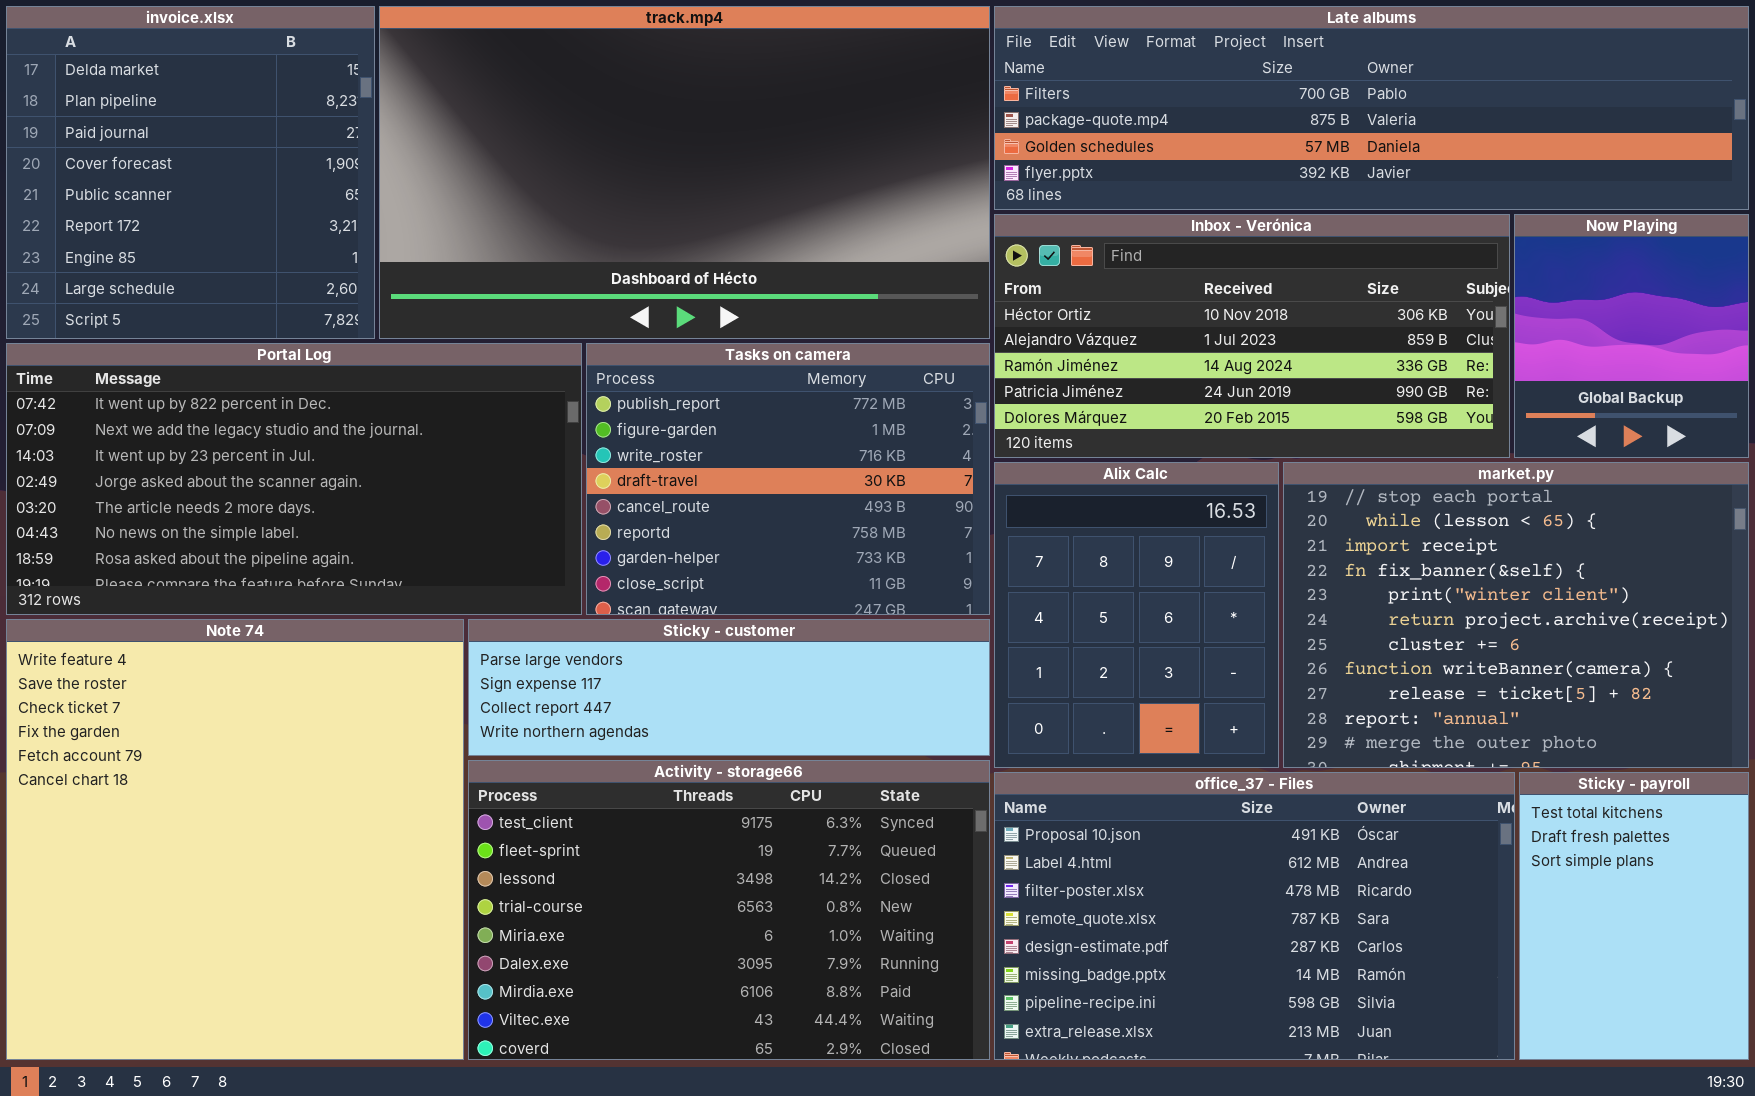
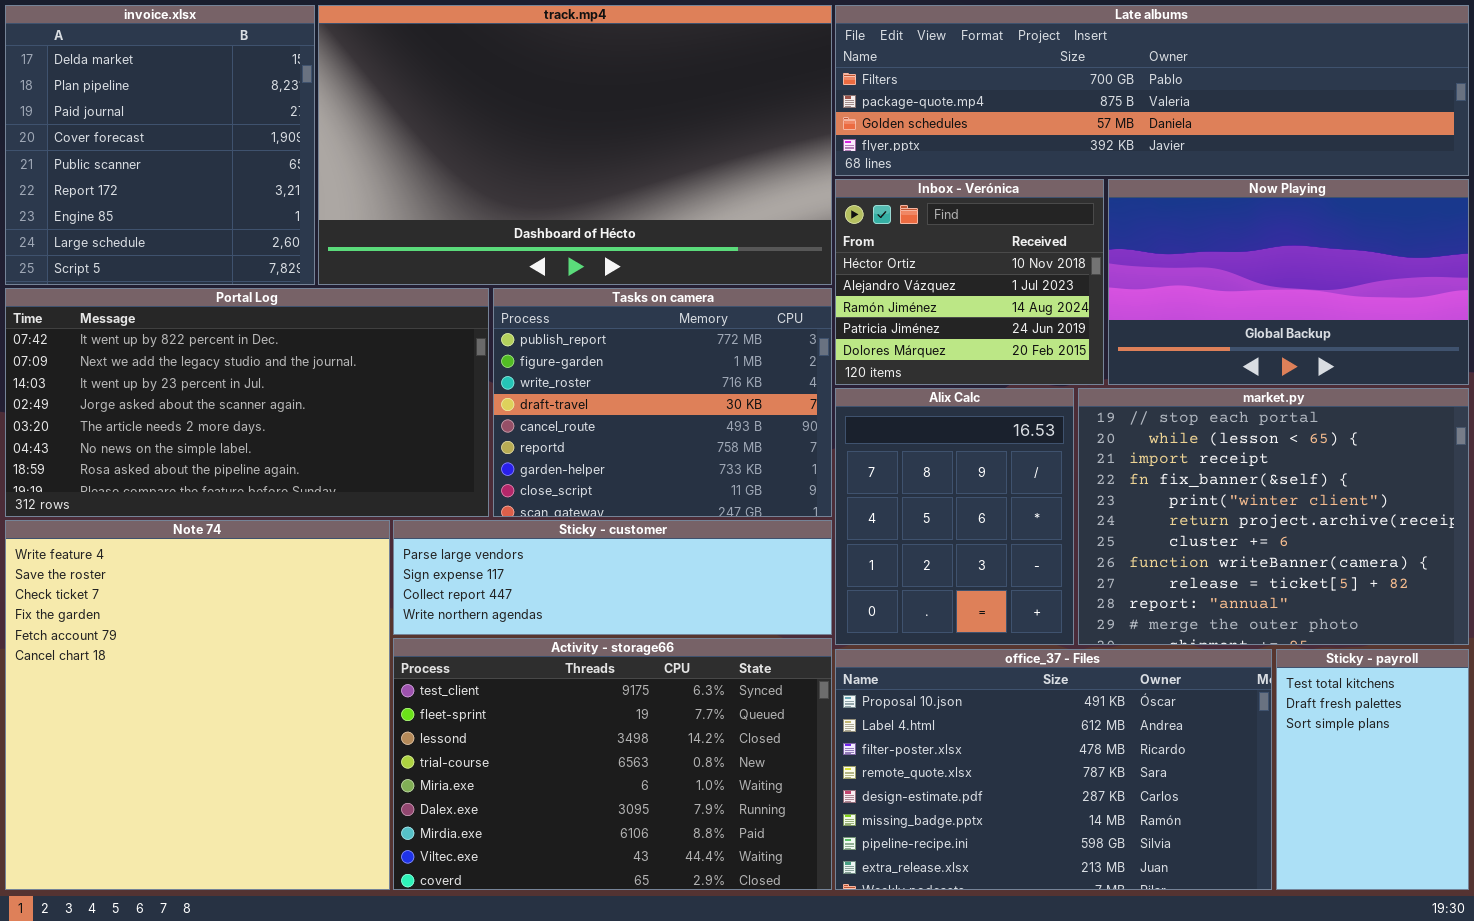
Inbox - Verónica: [994,214,1510,458] -> [835,179,1104,385], resized
Now Playing: [1514,214,1749,458] -> [1108,179,1469,385], resized

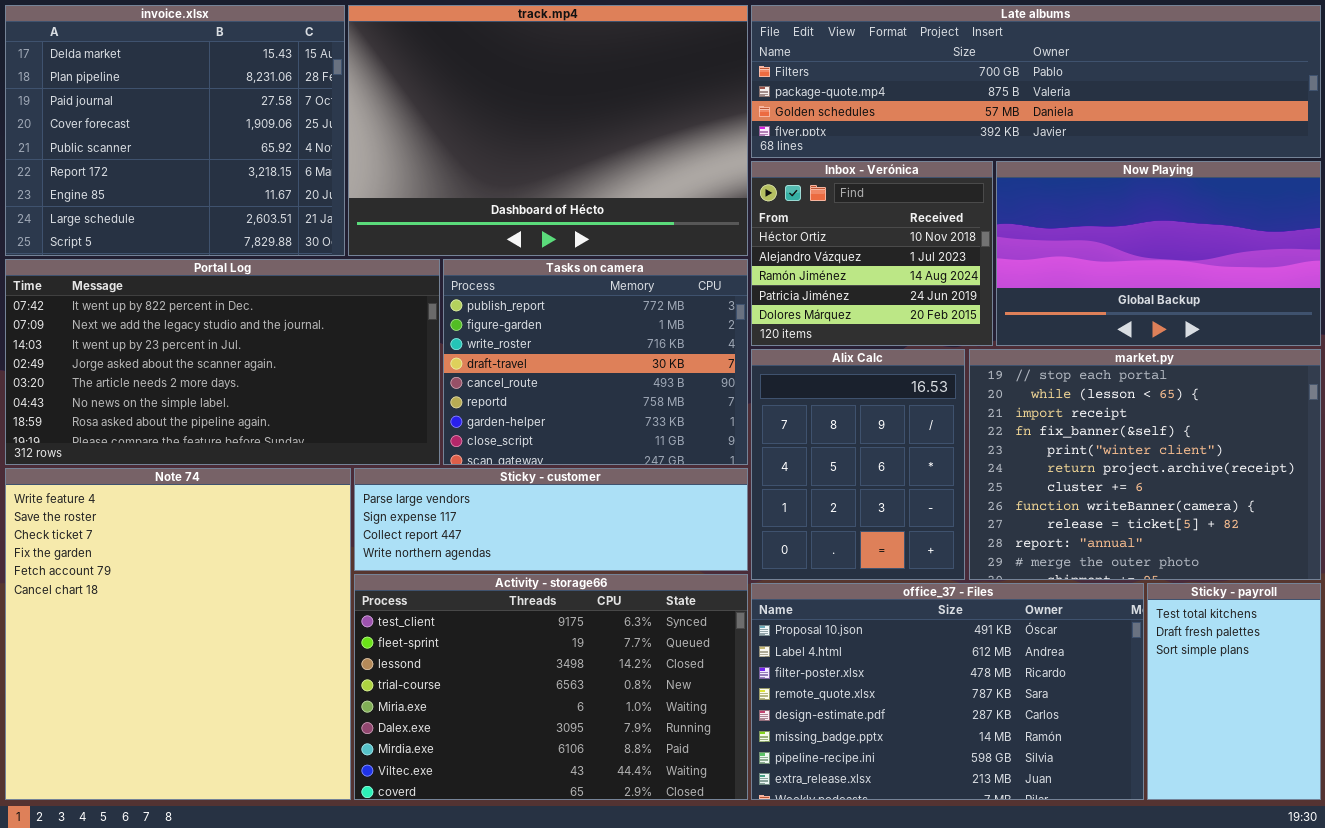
invoice.xlsx: [5,5,315,285] -> [5,5,345,256], resized
track.mp4: [318,5,832,285] -> [348,5,748,256], resized

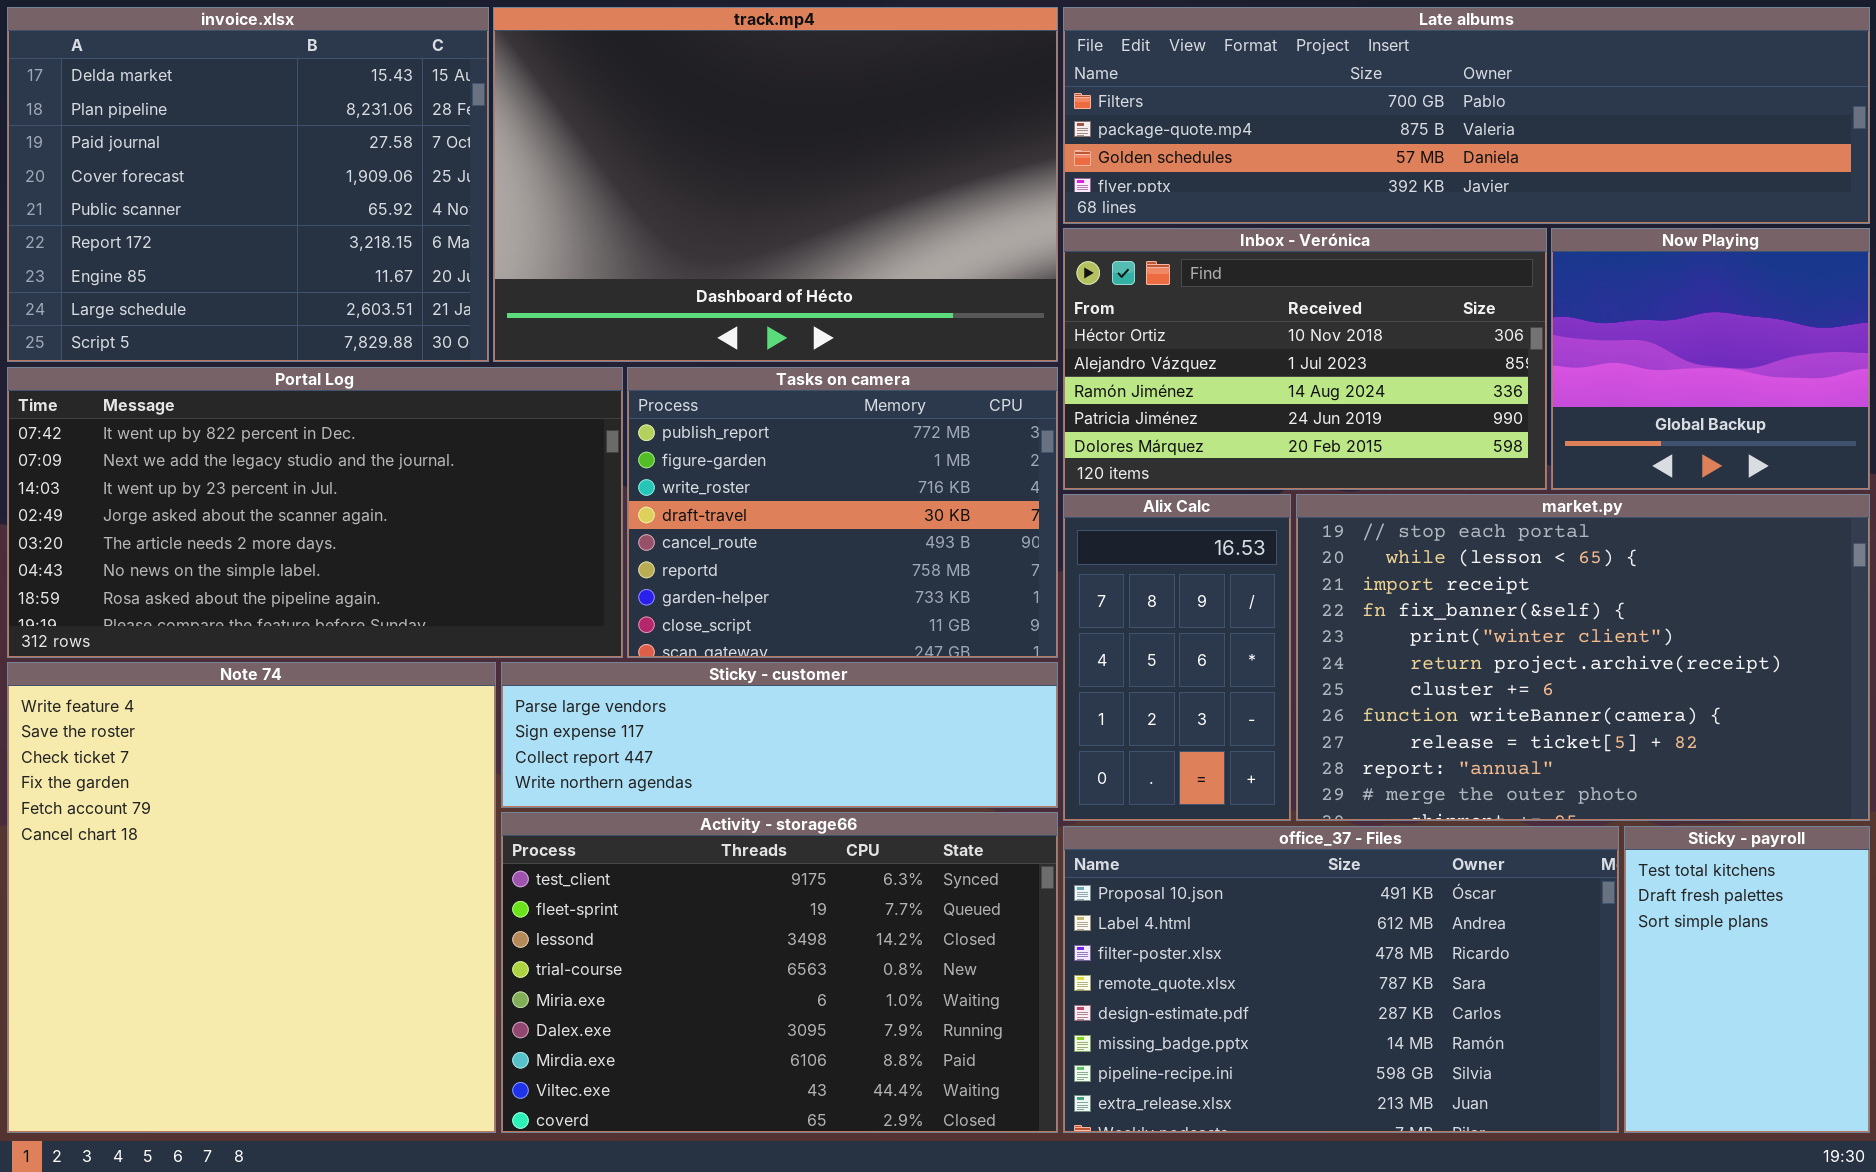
Inbox - Verónica: [751,161,993,346] -> [1063,228,1547,490], resized
Now Playing: [996,161,1321,346] -> [1551,228,1870,490], resized
Alix Calc: [751,349,965,580] -> [1063,494,1291,821], resized
market.py: [969,349,1321,580] -> [1296,494,1870,821], resized

